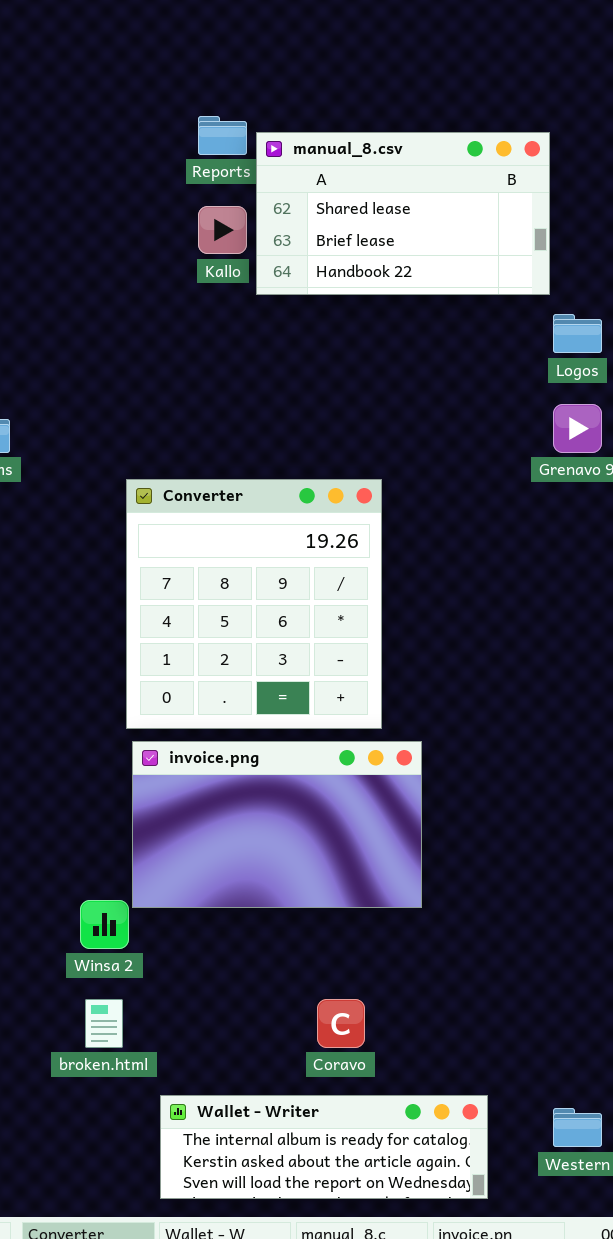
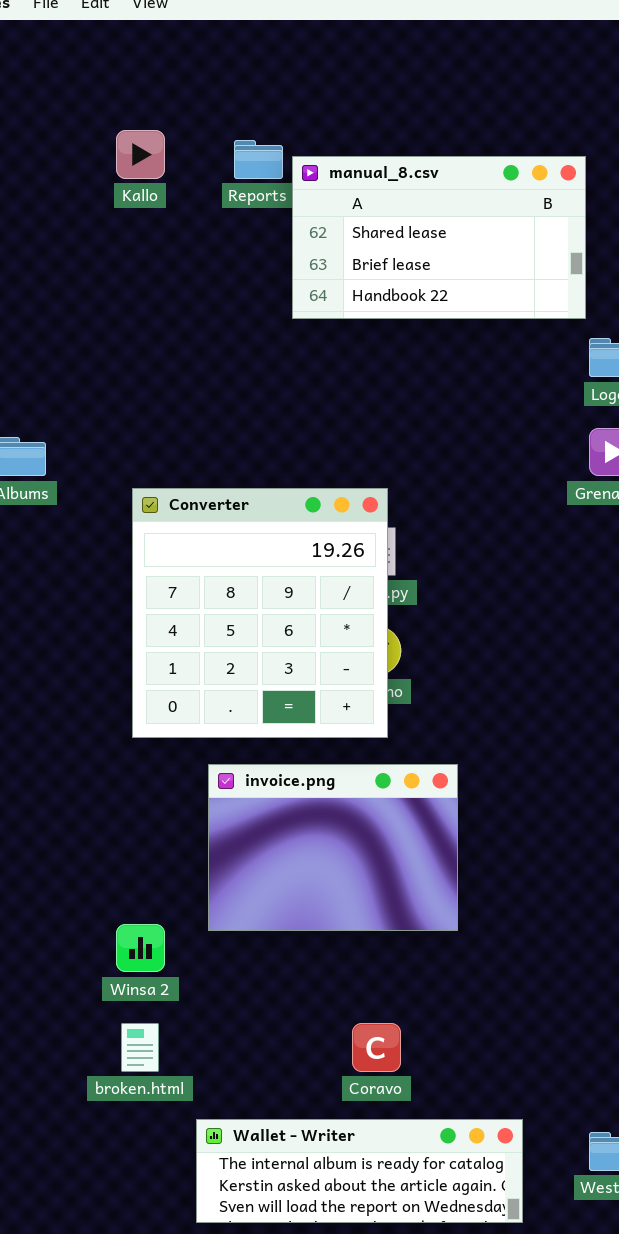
Kallo: [198,206,247,254] -> [116,130,165,179], moved
Converter: [126,479,382,729] -> [132,488,388,738], moved
invoice.png: [132,741,422,908] -> [208,764,458,931], resized

